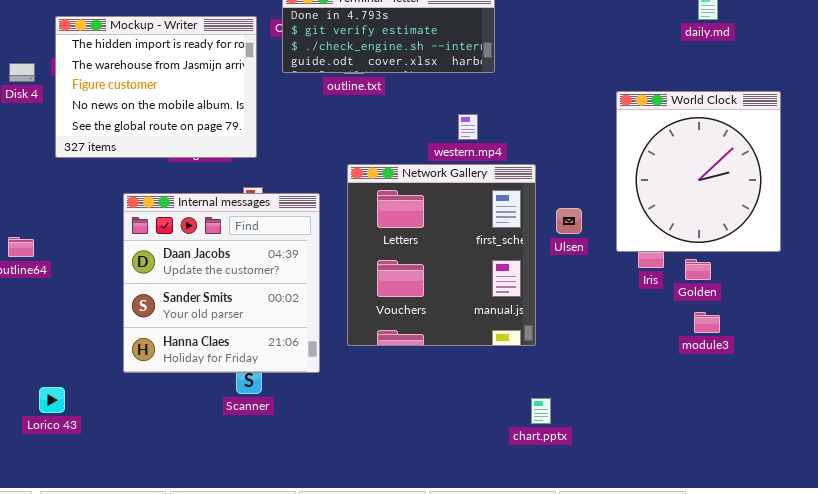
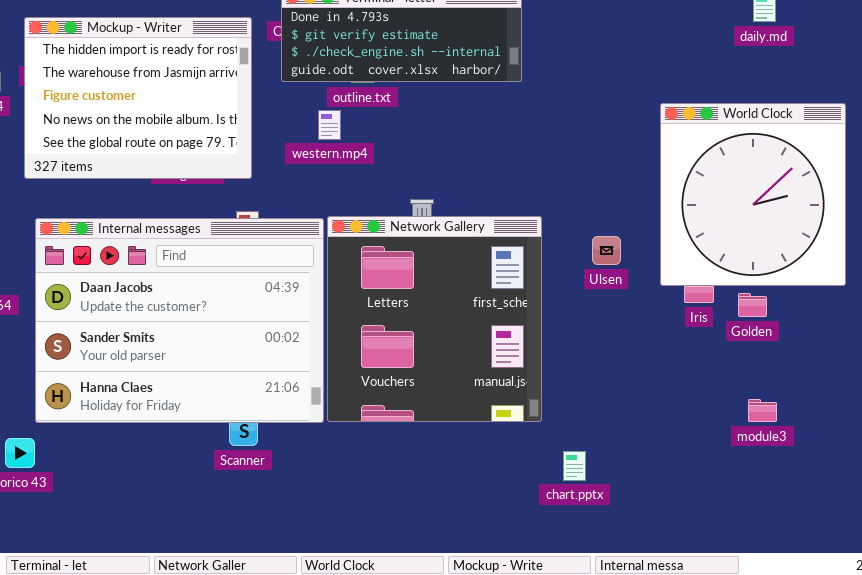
western.mp4: [458,114,478,140] -> [318,110,341,140], moved
Network Gallery: [347,164,536,346] -> [327,216,542,422], moved
Internal messages: [123,193,320,373] -> [35,218,324,423], resized
module3: [694,312,720,333] -> [748,399,777,422], moved

